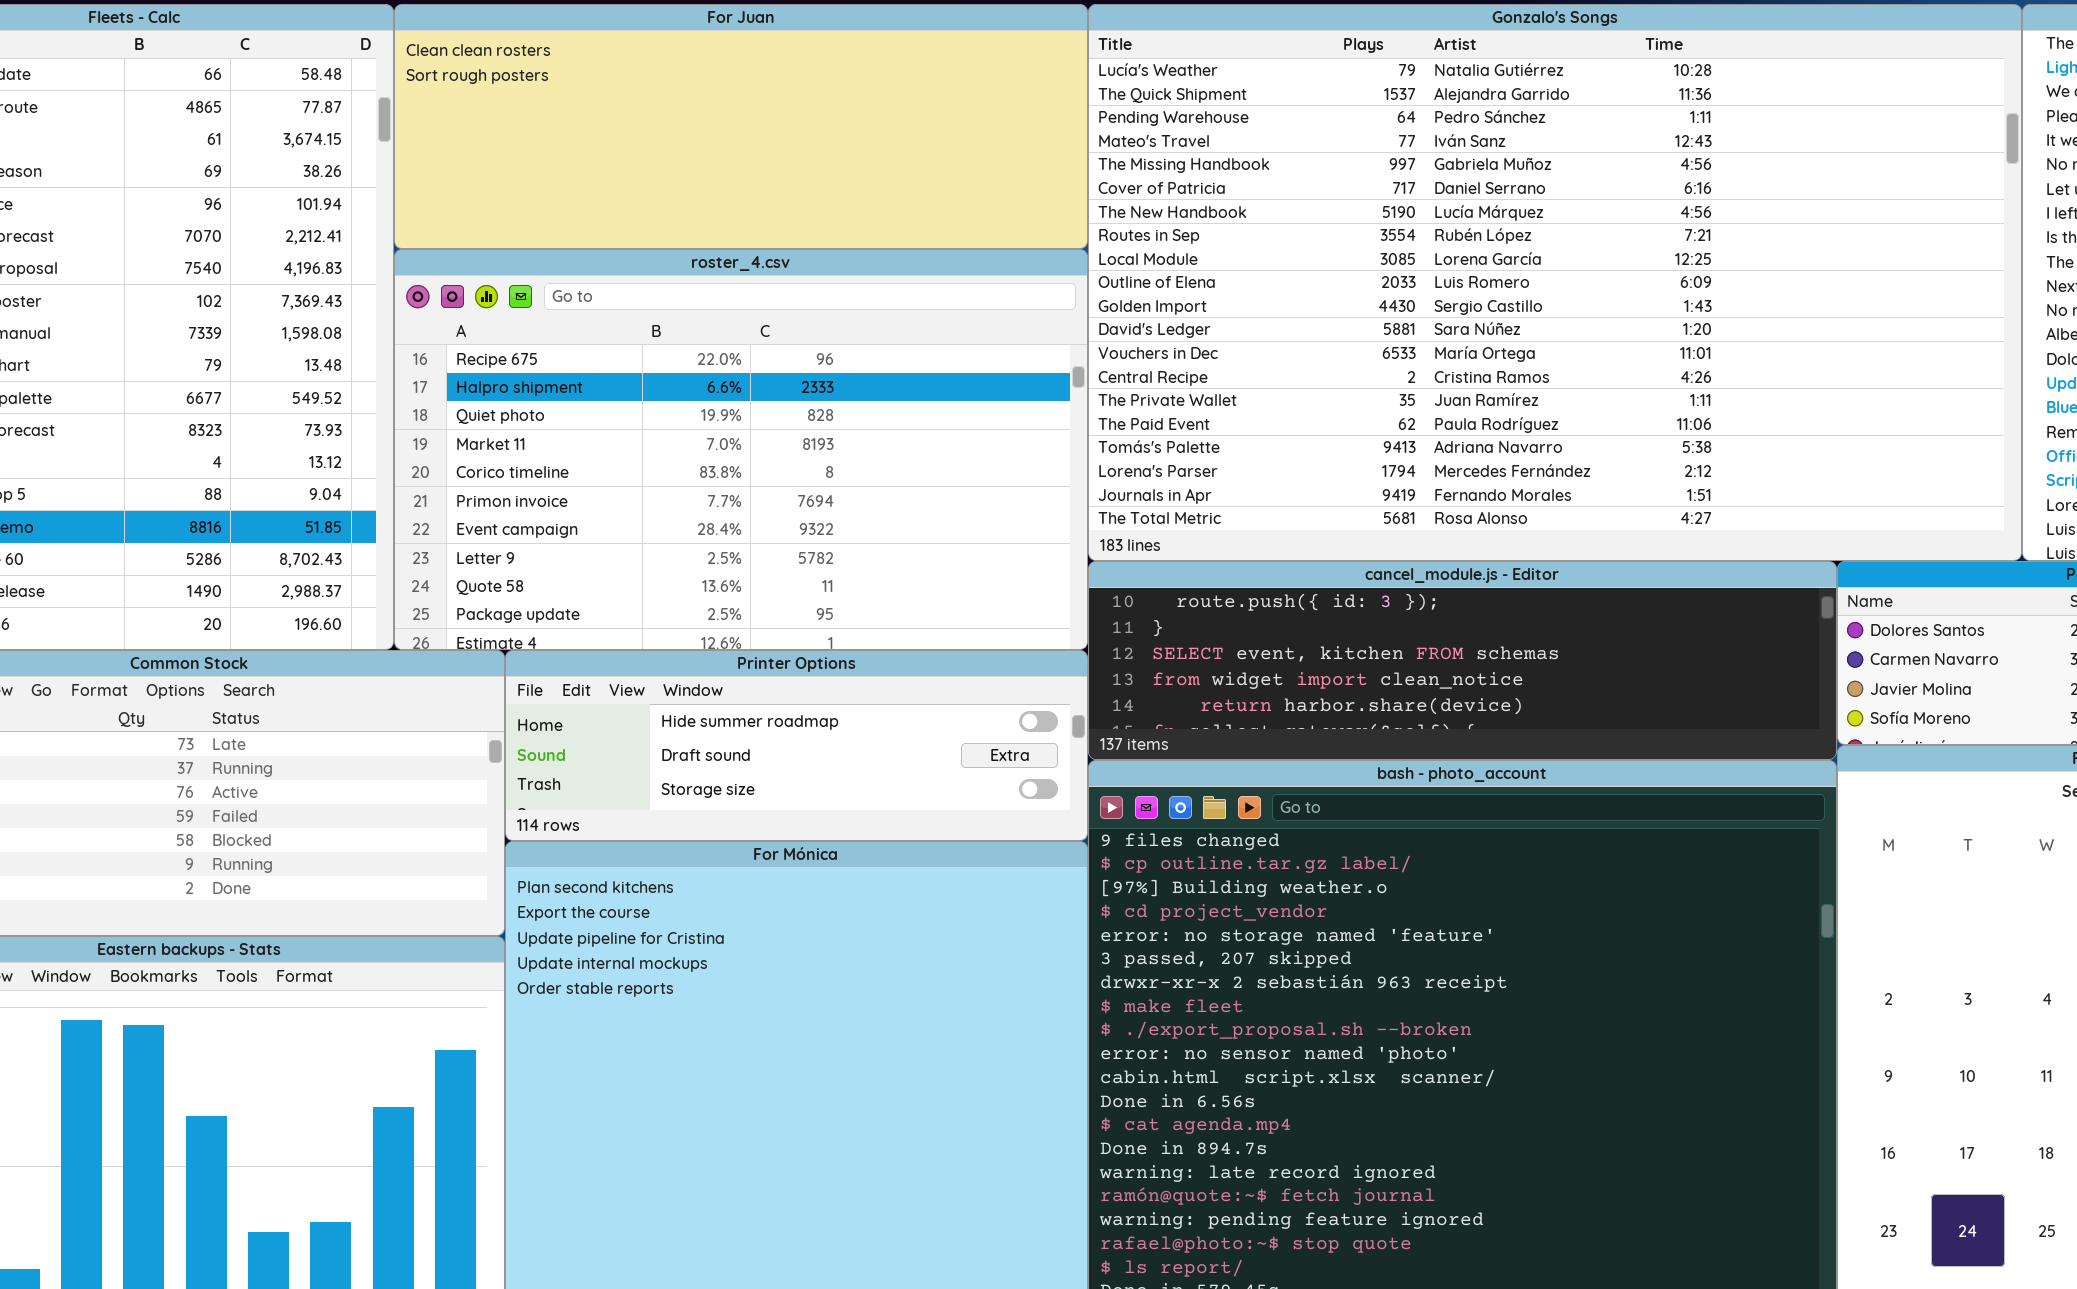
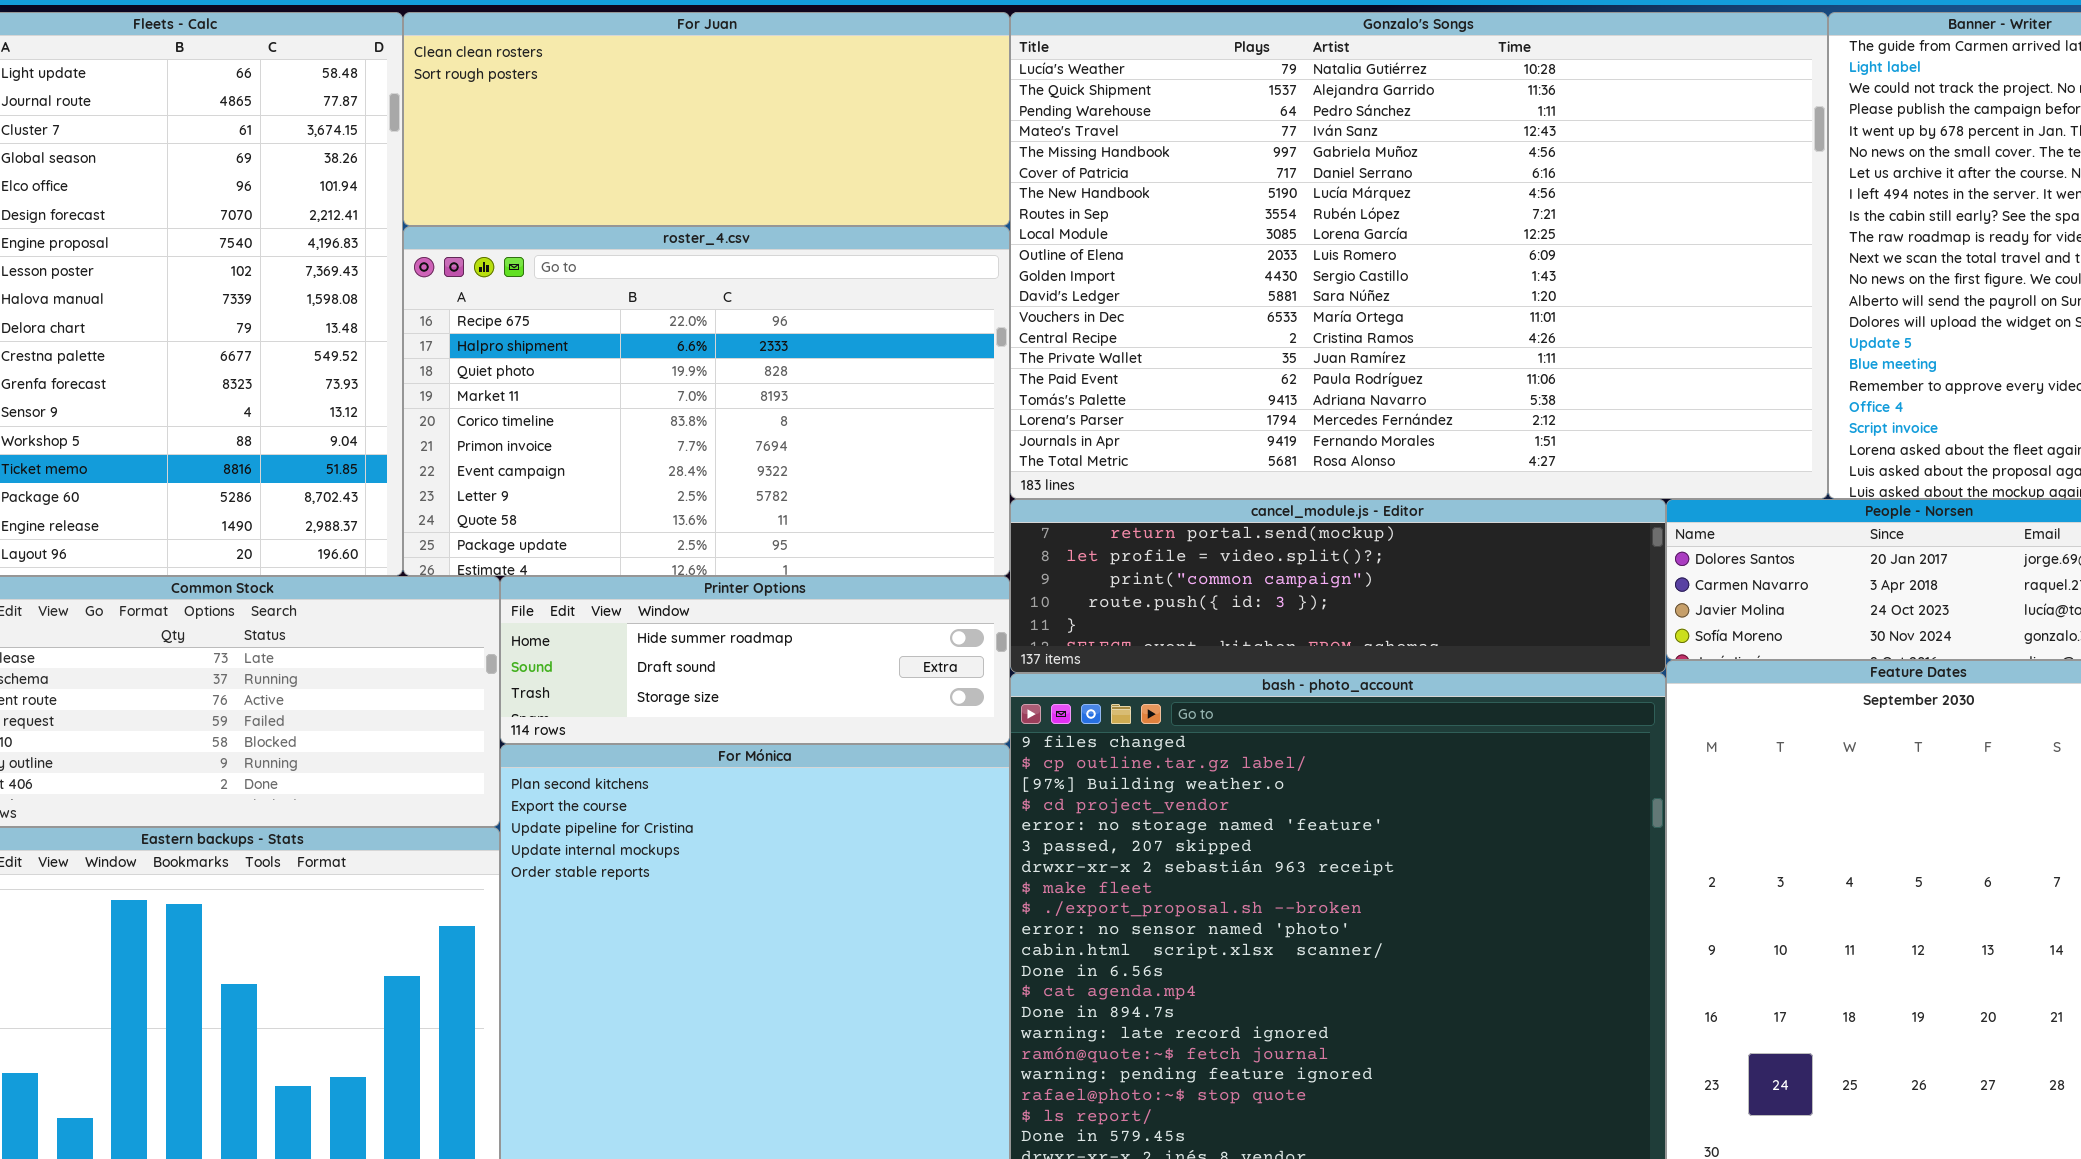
cancel_module.js - Editor: [1088,561,1837,760] -> [1010,499,1666,673], scrolled up 3 rows

